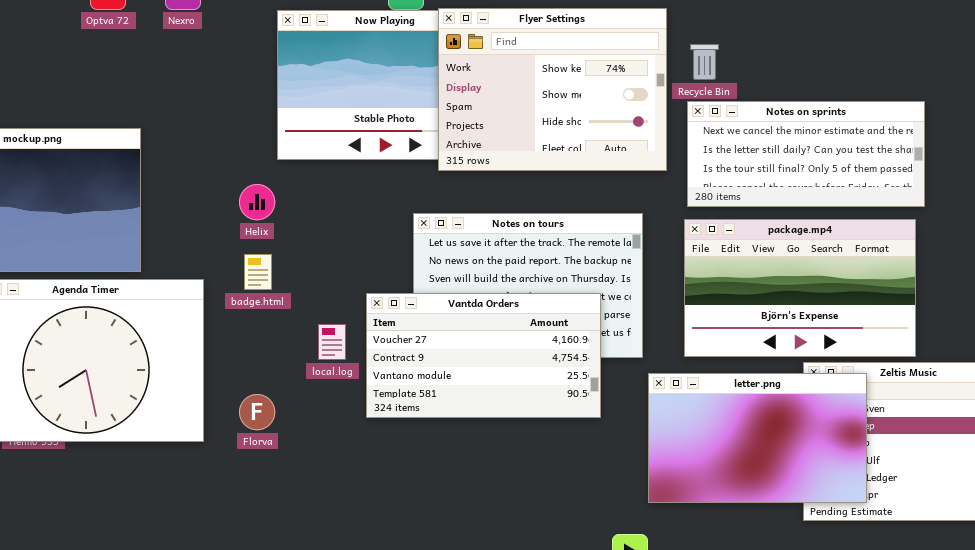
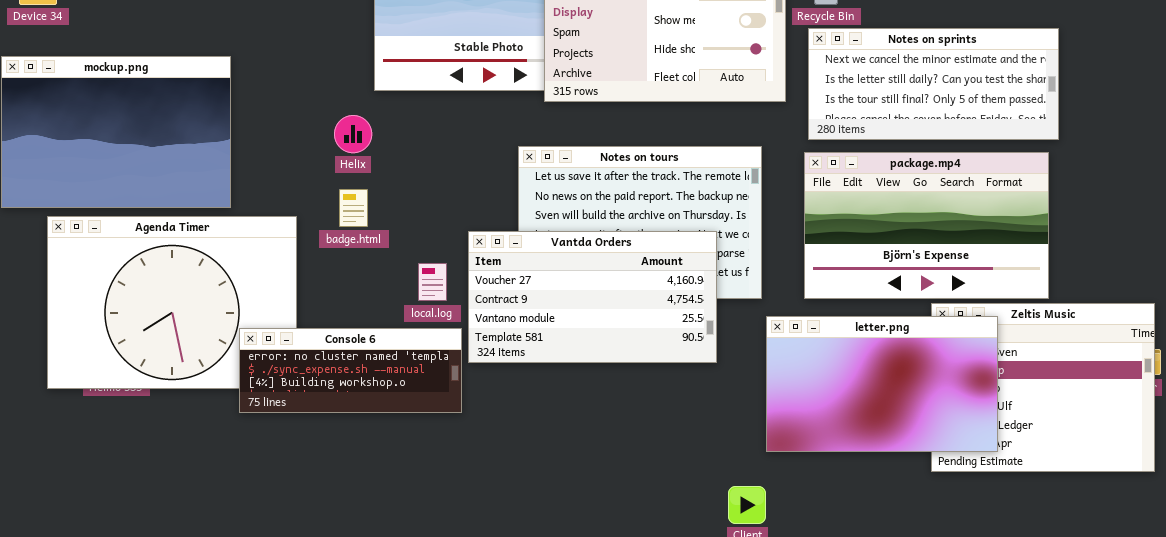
Console 6: none -> [239,328,462,413], opened

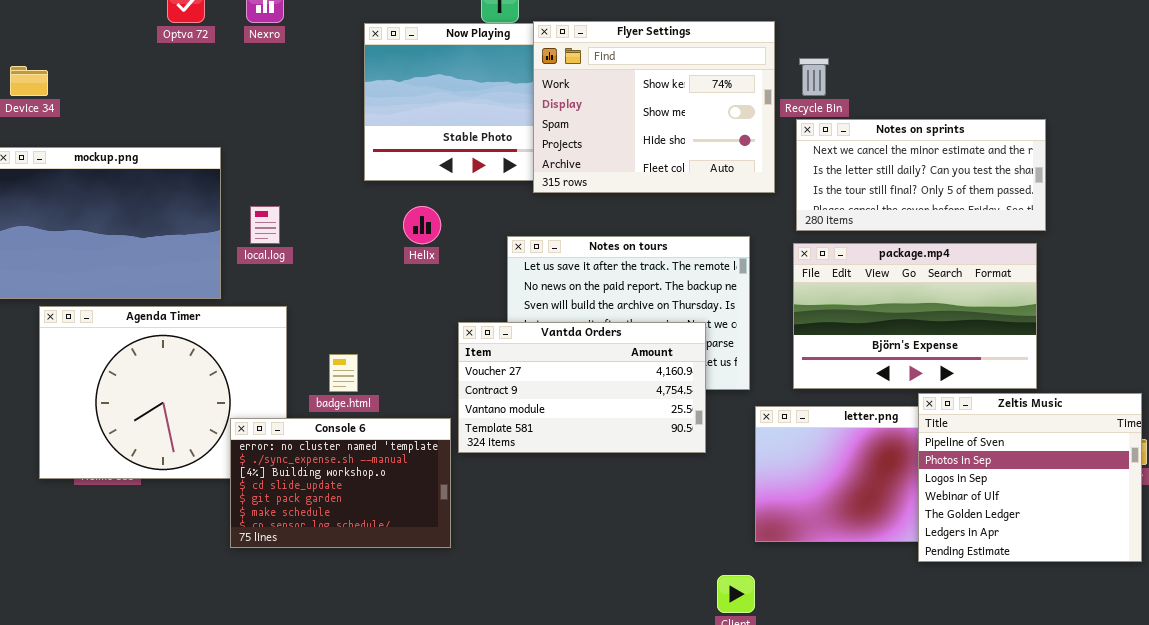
Helix: [334,115,372,153] -> [403,206,441,244], moved
badge.html: [339,189,368,227] -> [329,354,358,392], moved
local.log: [418,263,447,301] -> [250,206,280,244], moved
Zeltis Music: [931,303,1155,472] -> [918,393,1142,562], raised
Console 6: [239,328,462,413] -> [230,418,451,548], resized

